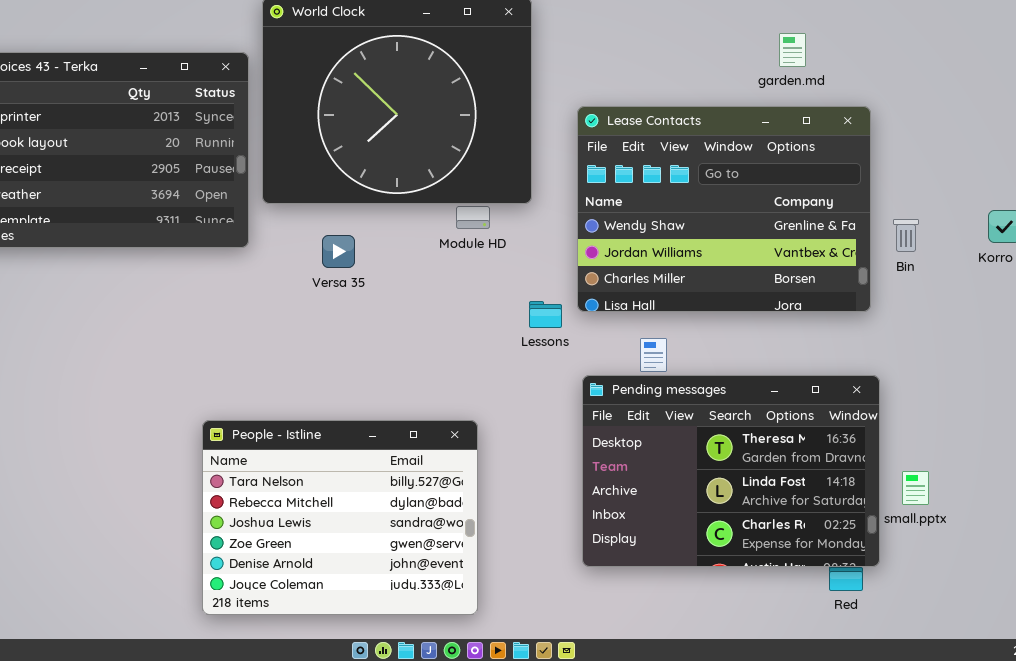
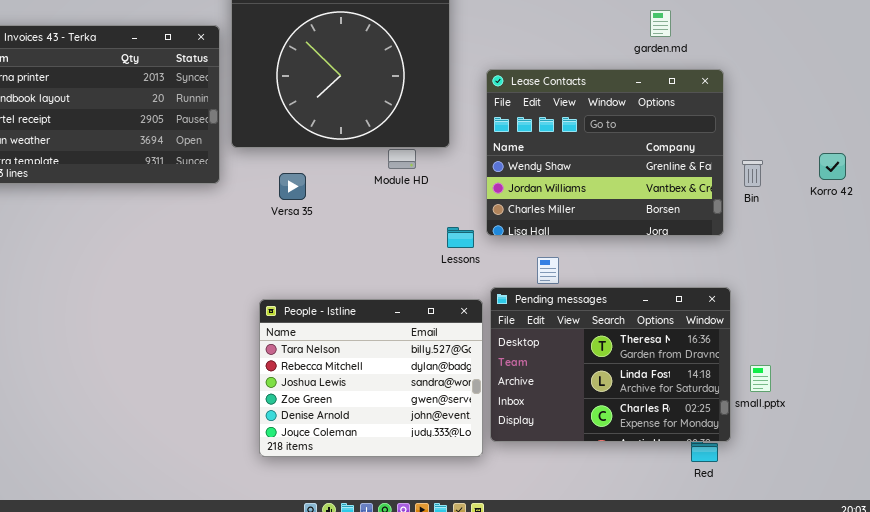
People - Istline: [202,420,478,615] -> [259,299,483,457], moved

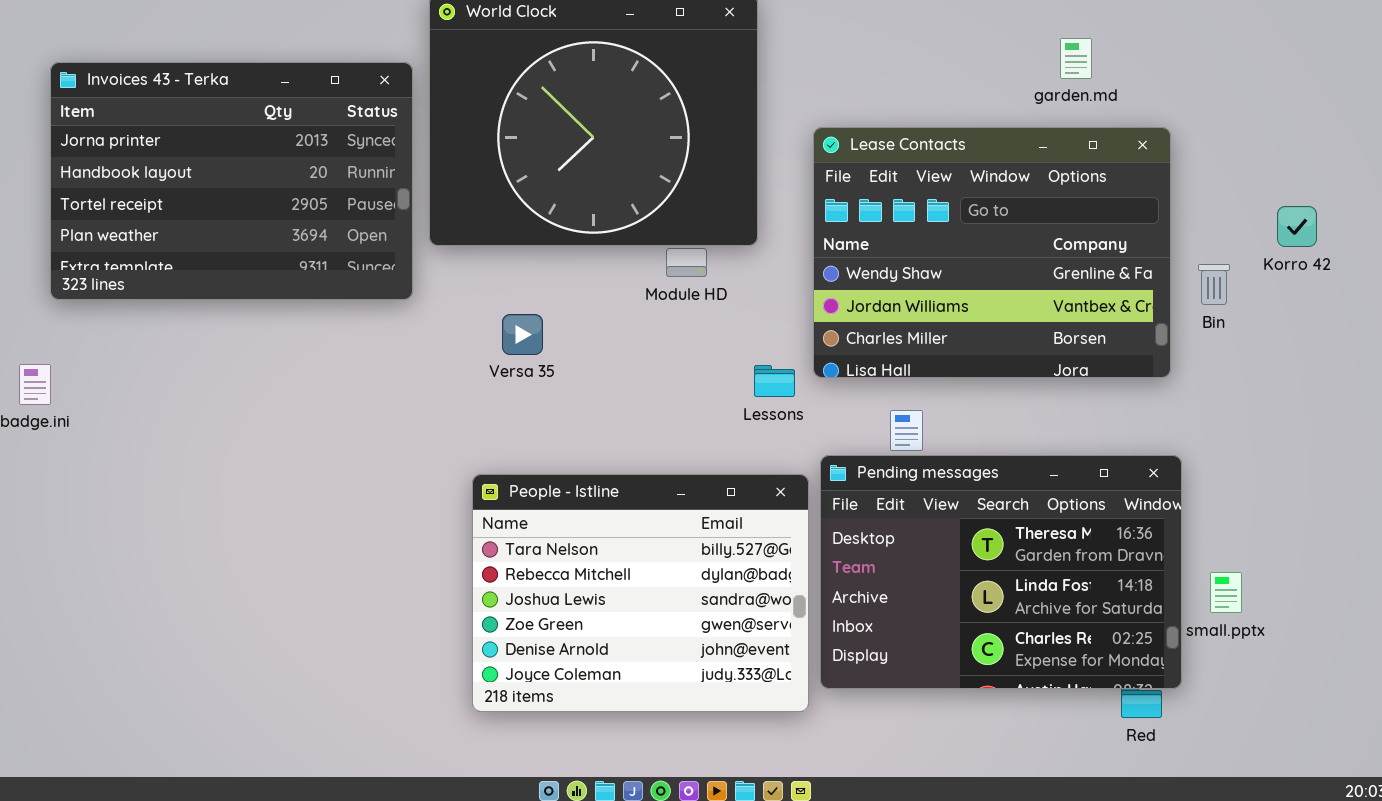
Korro 42: [819,153,846,180] -> [1277,206,1317,247], moved
Versa 35: [279,173,306,200] -> [502,314,543,355], moved

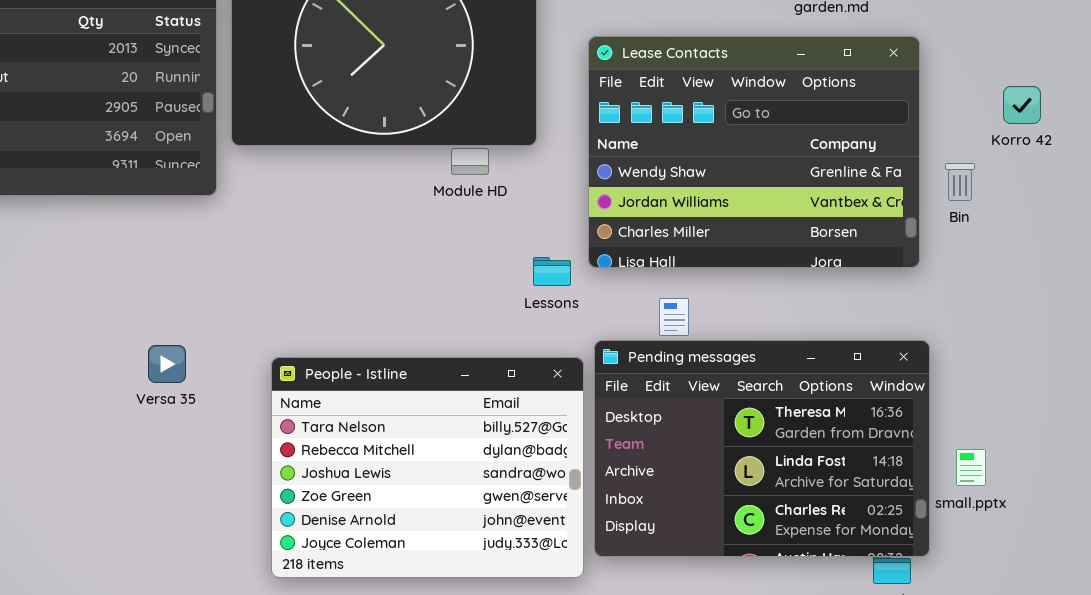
Korro 42: [1277,206,1317,247] -> [1003,86,1041,124], moved
Versa 35: [502,314,543,355] -> [148,345,186,383], moved

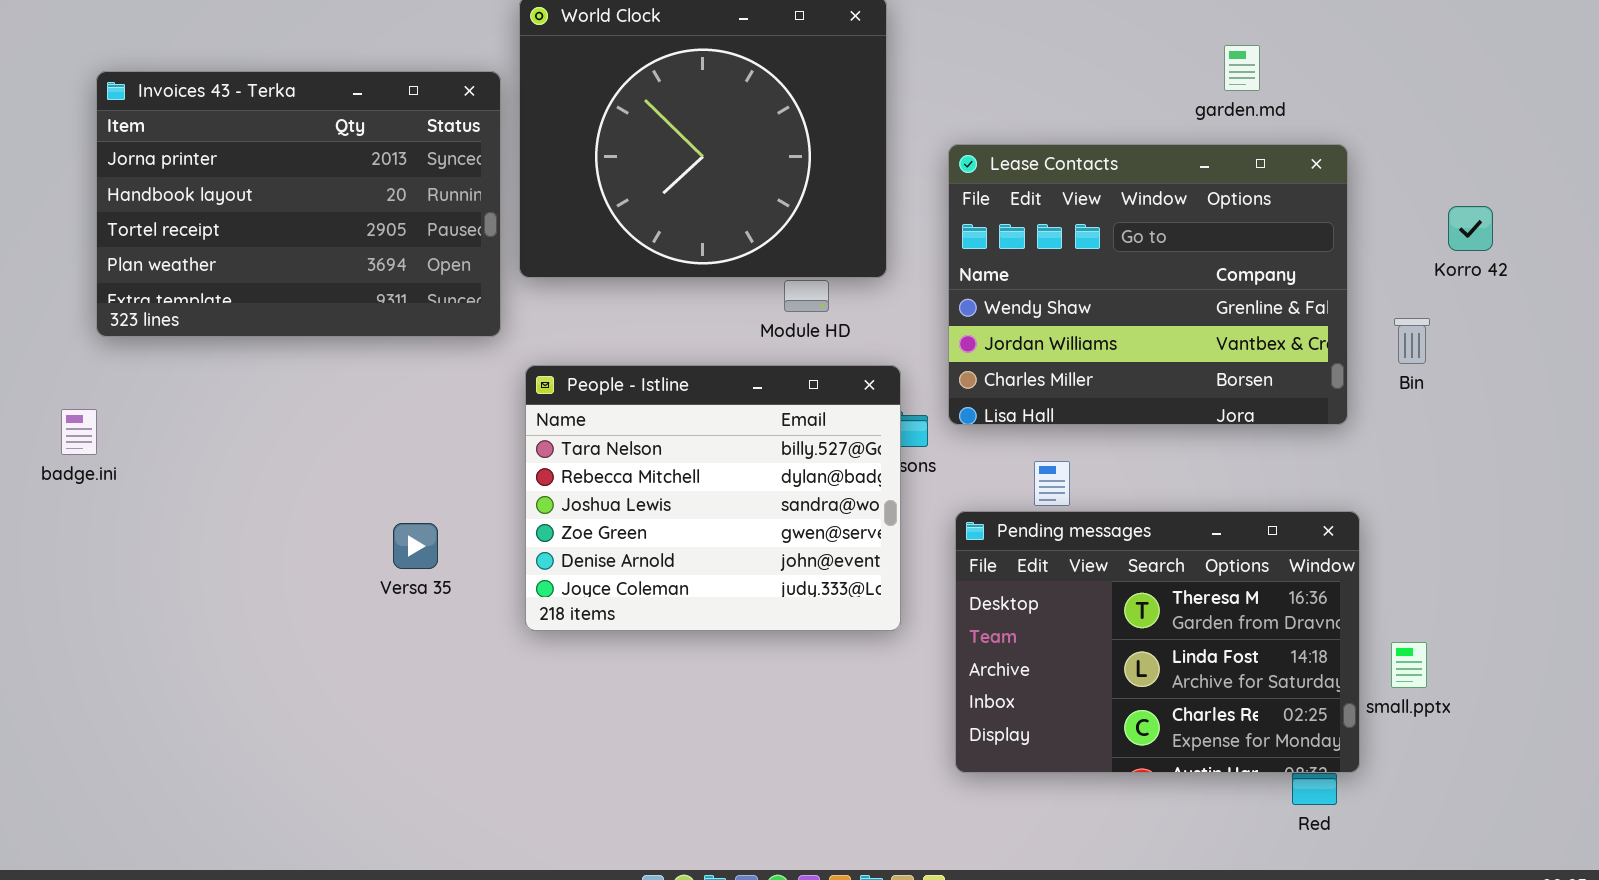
Bin: [945,163,975,201] -> [1394,318,1430,364], moved
Versa 35: [148,345,186,383] -> [393,523,438,569], moved
People - Istline: [271,357,584,578] -> [525,365,901,631], moved

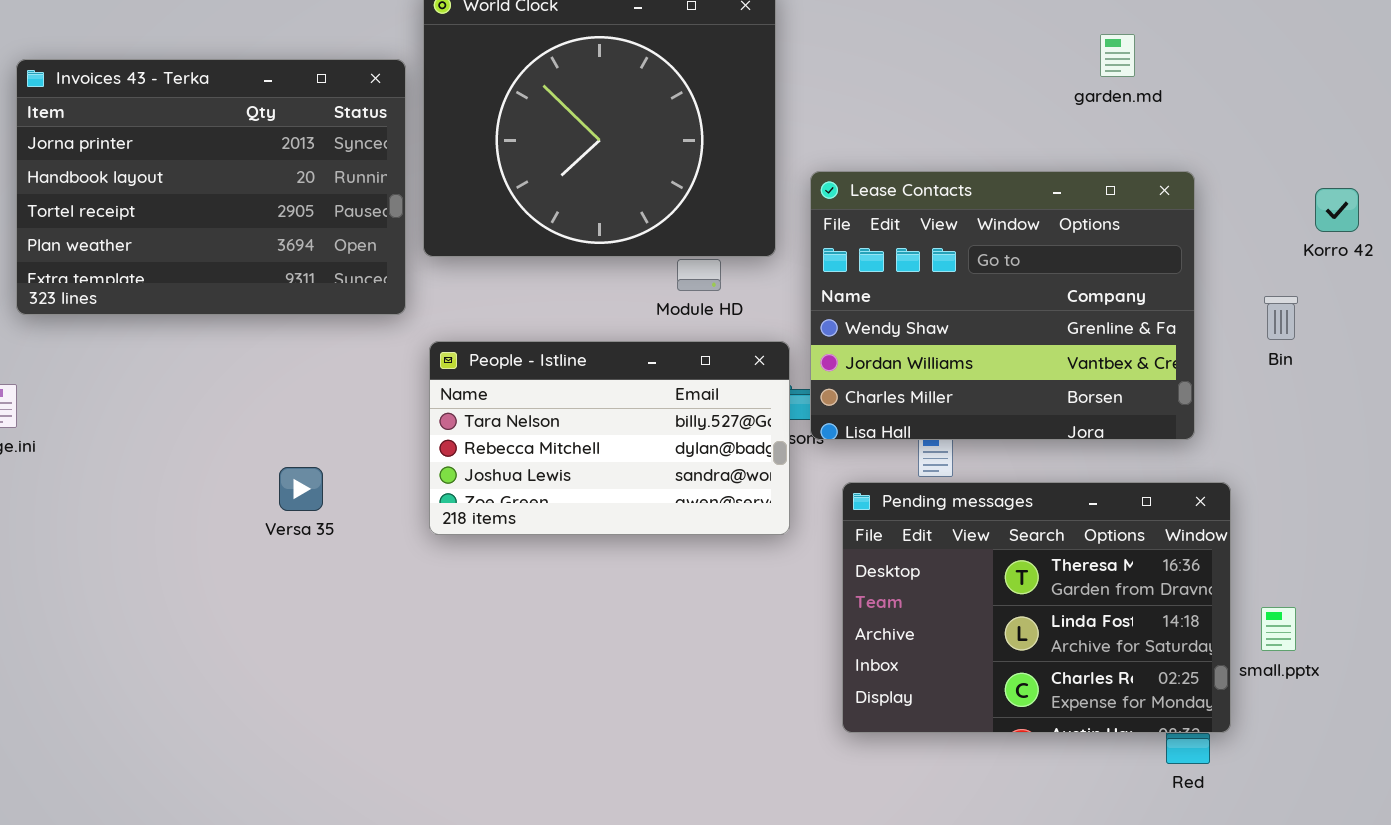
Lease Contacts: [948,144,1348,425] -> [810,171,1195,440], moved
People - Istline: [525,365,901,631] -> [429,341,790,535], resized
Versa 35: [393,523,438,569] -> [279,467,323,511], moved

